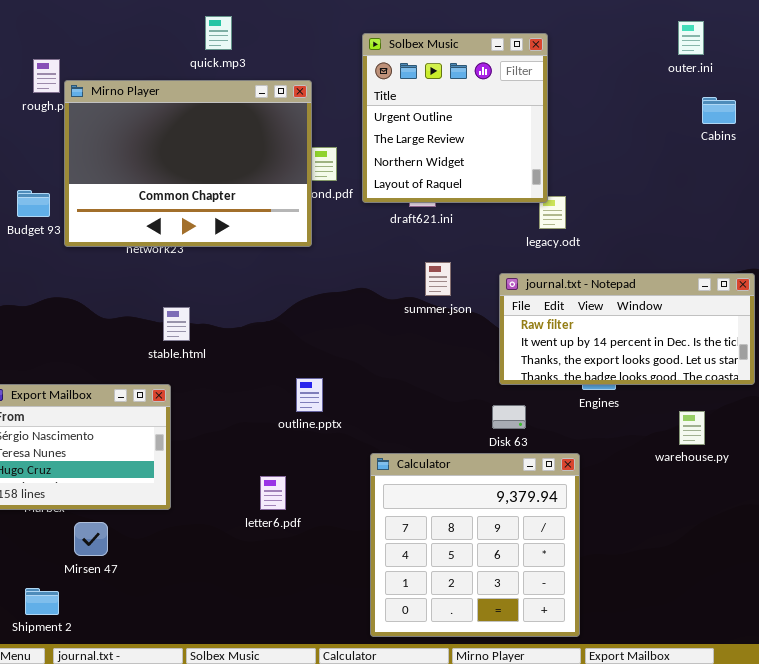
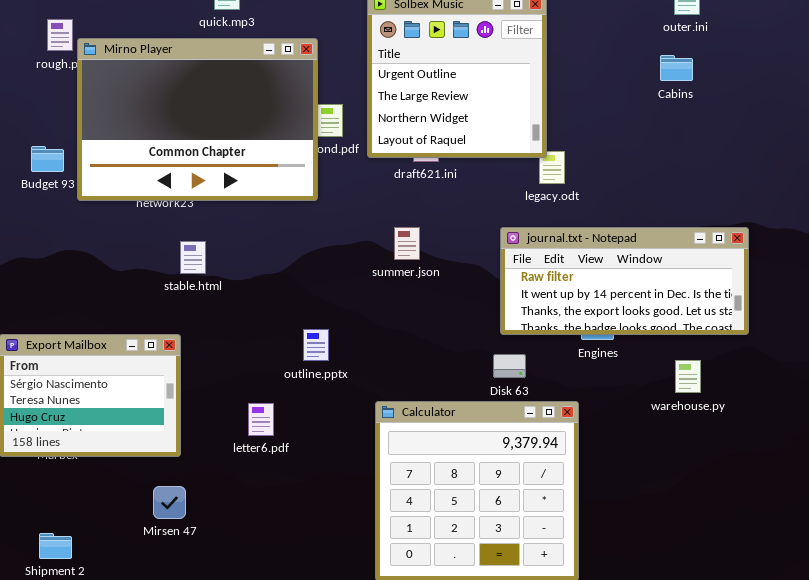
Cabins: [702,97,736,124] -> [660,55,693,81], moved
summer.json: [425,262,451,296] -> [394,227,420,260], moved
stable.html: [163,307,190,341] -> [180,241,206,274], moved
letter6.pdf: [260,476,286,510] -> [248,403,274,436], moved
Mirsen 47: [74,522,108,556] -> [153,486,186,519], moved

